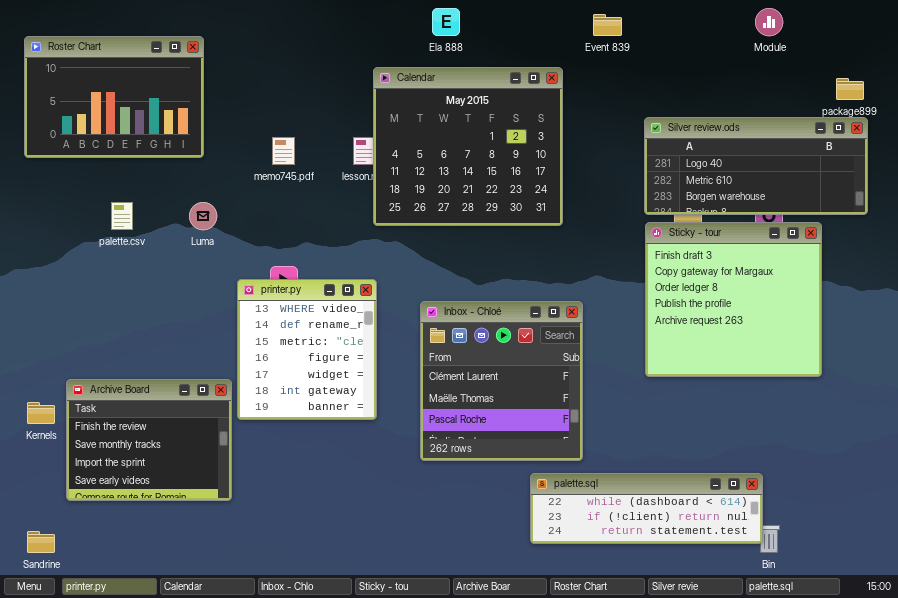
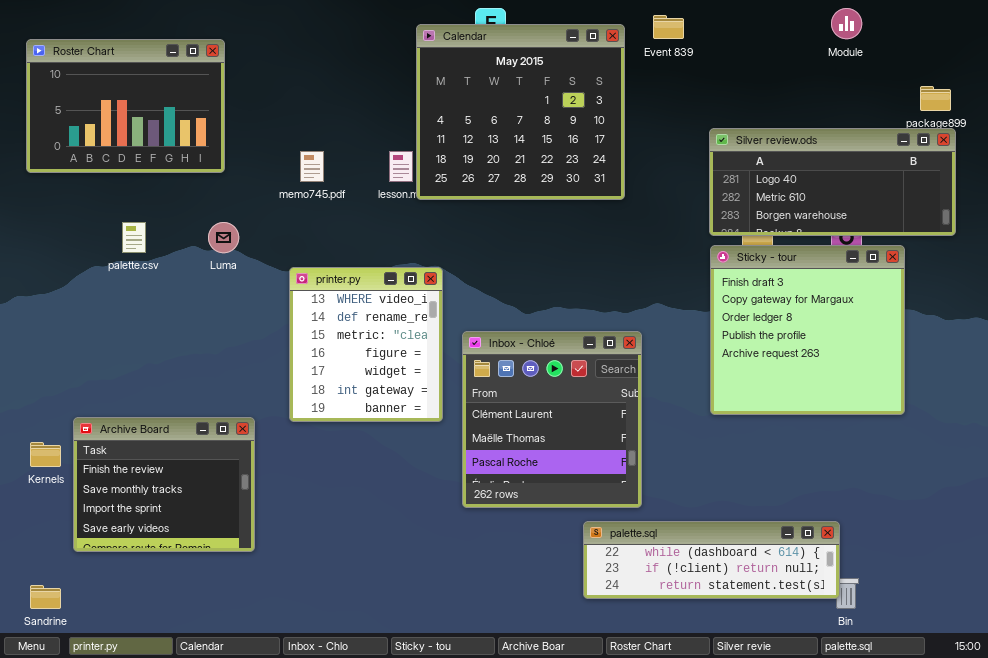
Calendar: [373,67,563,226] -> [416,24,625,200], moved
printer.py: [237,279,377,420] -> [289,267,443,422], moved

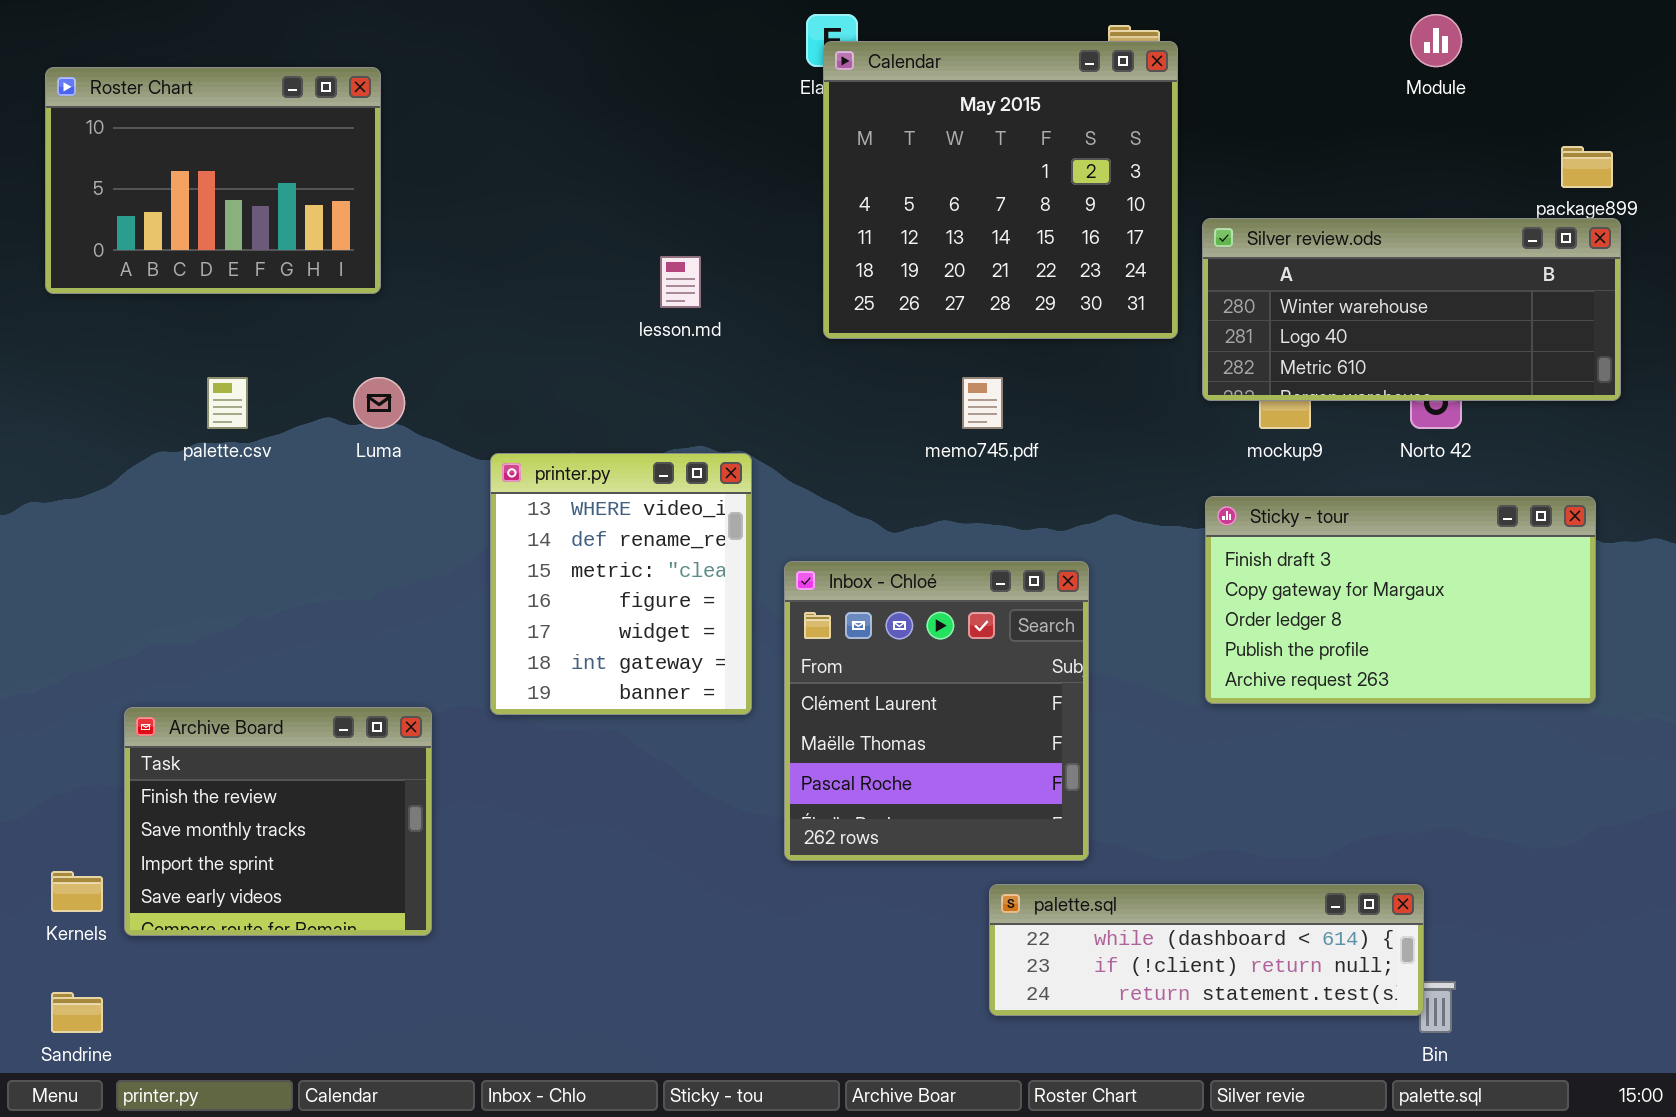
Calendar: [416,24,625,200] -> [823,41,1178,339], moved
Silver review.ods: [709,128,956,236] -> [1202,218,1621,401], scrolled up 1 row
memo745.pdf: [300,151,324,182] -> [962,377,1003,429], moved
Sticky - tour: [710,245,905,415] -> [1205,496,1596,704], resized
Kernels: [30,442,61,467] -> [51,871,103,912], moved

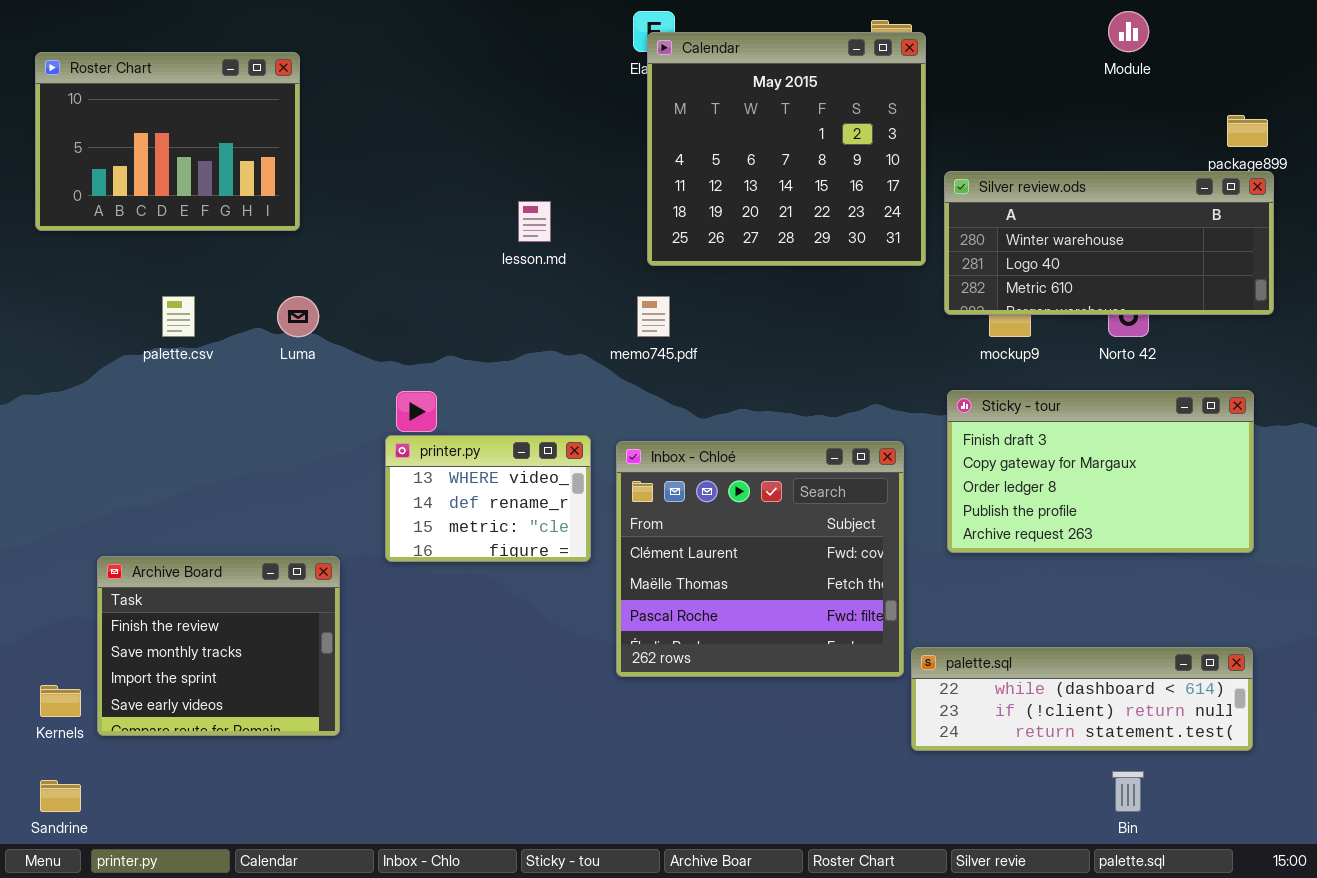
memo745.pdf: [962,377,1003,429] -> [637,296,670,337], moved
printer.py: [490,453,752,715] -> [385,435,591,562], resized
Inbox - Chloé: [784,561,1089,861] -> [616,441,904,677], resized
palette.sql: [989,884,1424,1016] -> [911,647,1253,751], moved

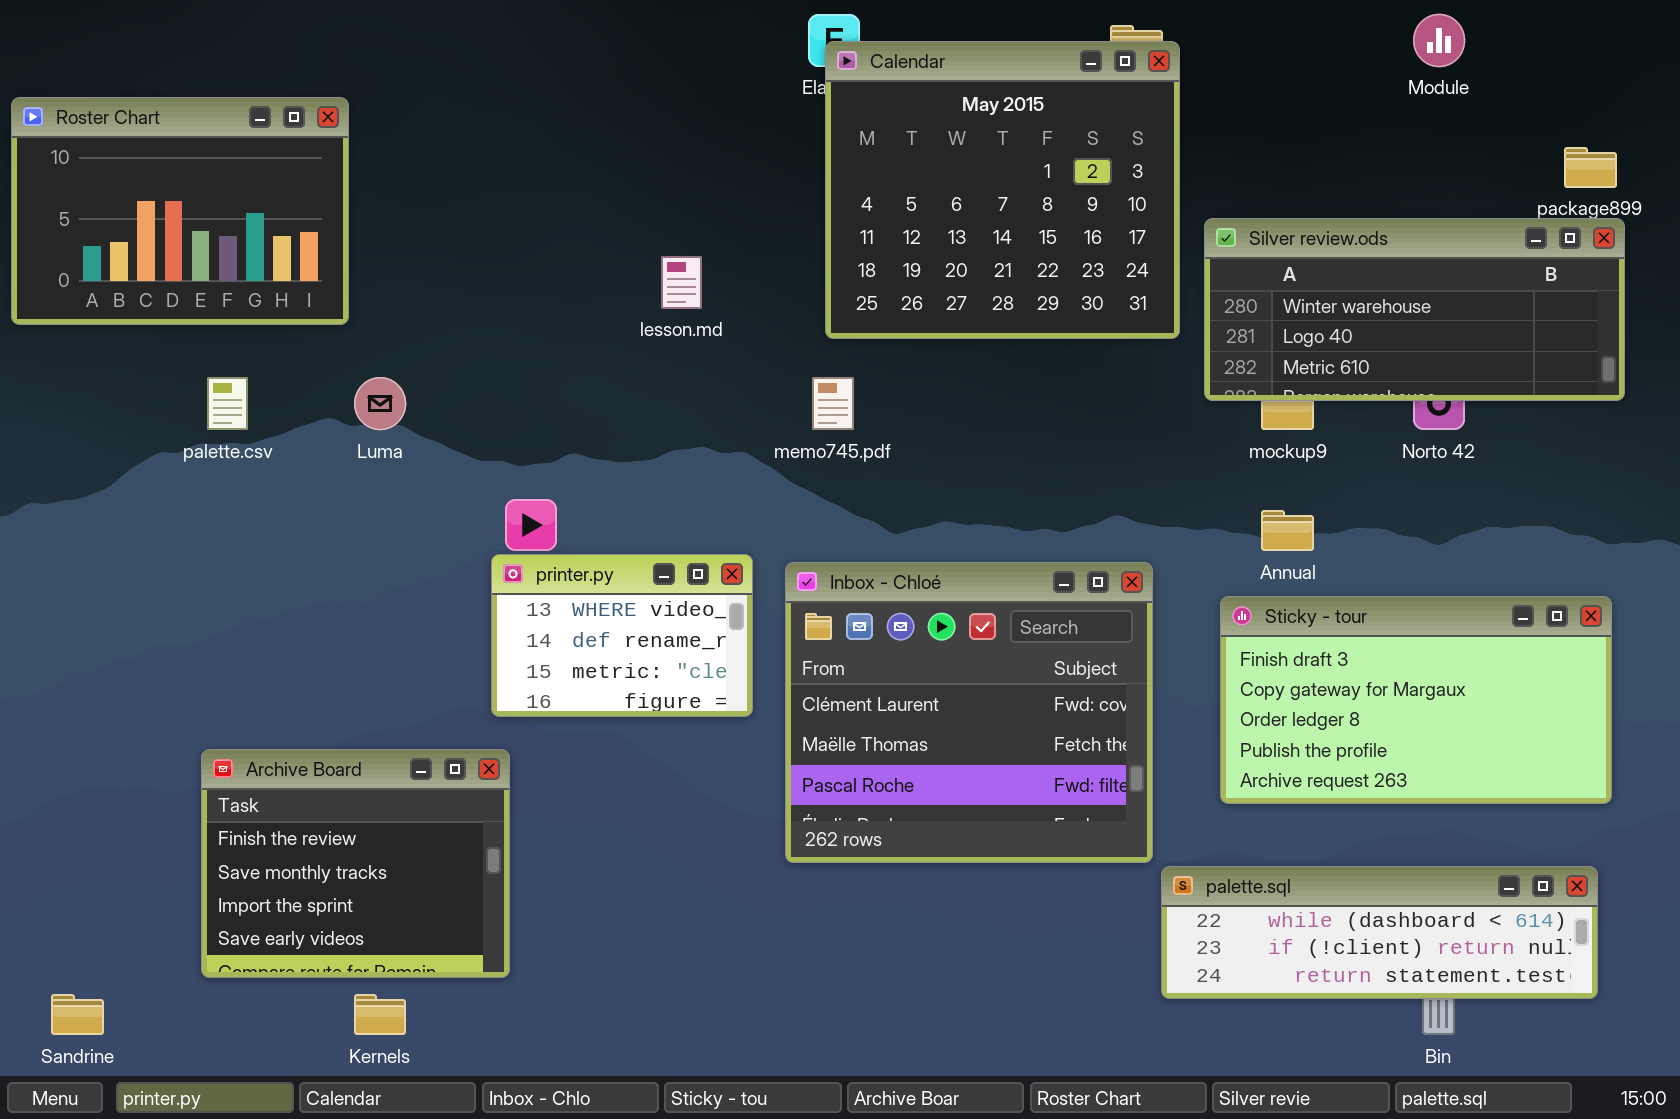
Roster Chart: [35,52,300,231] -> [11,97,349,325], moved
Sticky - tour: [947,390,1254,553] -> [1220,596,1612,804], moved
Archive Board: [97,556,340,736] -> [201,749,510,978], moved
palette.sql: [911,647,1253,751] -> [1161,866,1598,999], moved
Kernels: [40,685,81,717] -> [354,994,406,1035], moved

